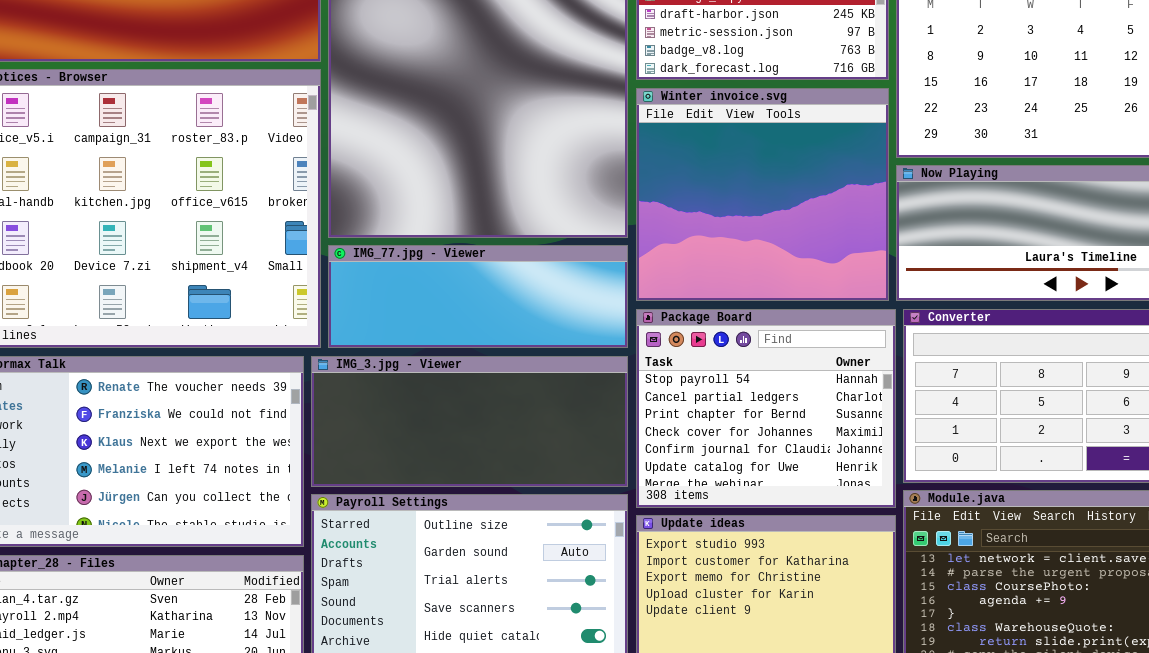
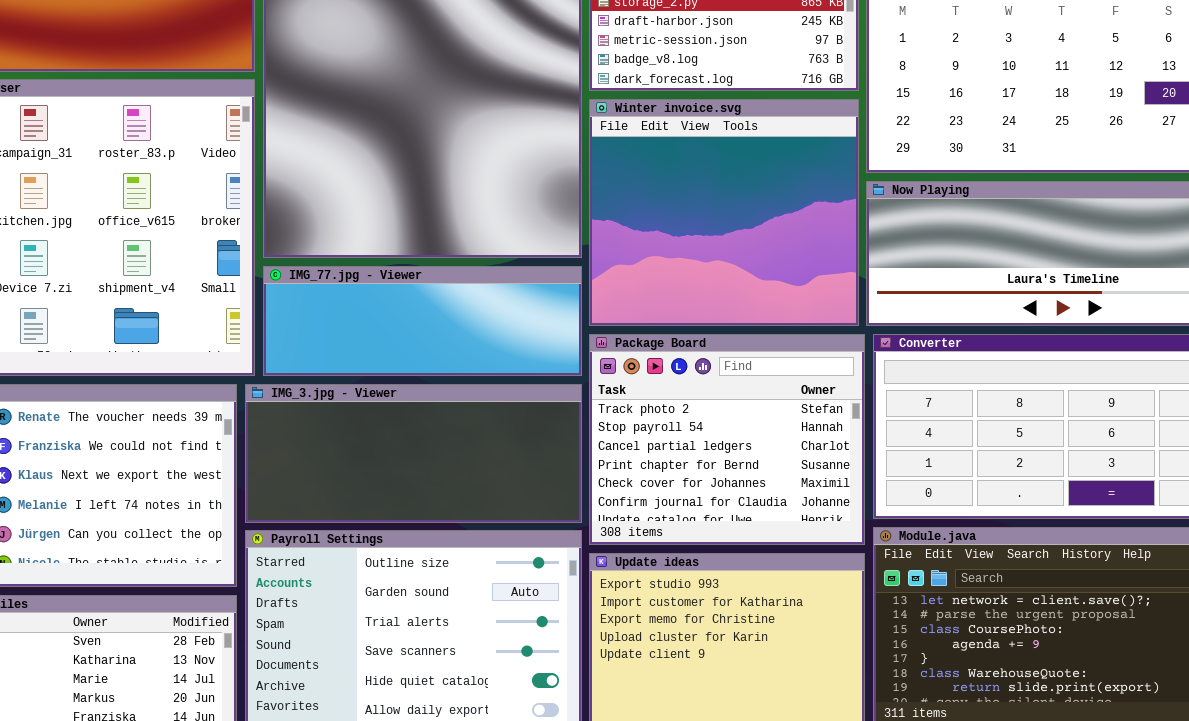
Package Board: [636,309,896,508] -> [589,334,865,545], scrolled up 1 row

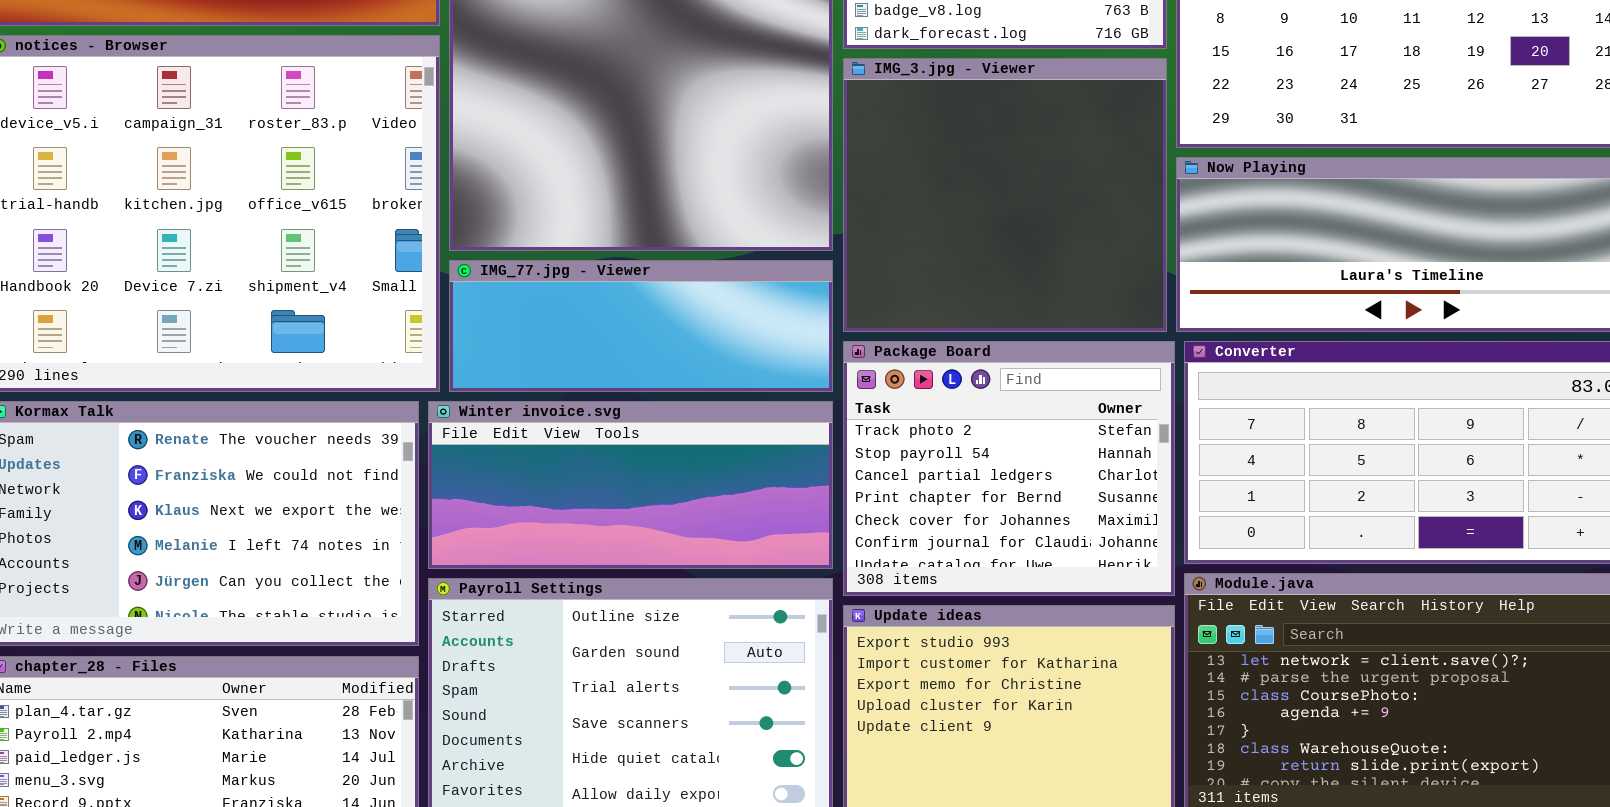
Winter invoice.svg: [589,99,859,326] -> [428,401,833,569], moved, resized
IMG_3.jpg - Viewer: [245,384,582,523] -> [843,58,1167,332], moved, resized

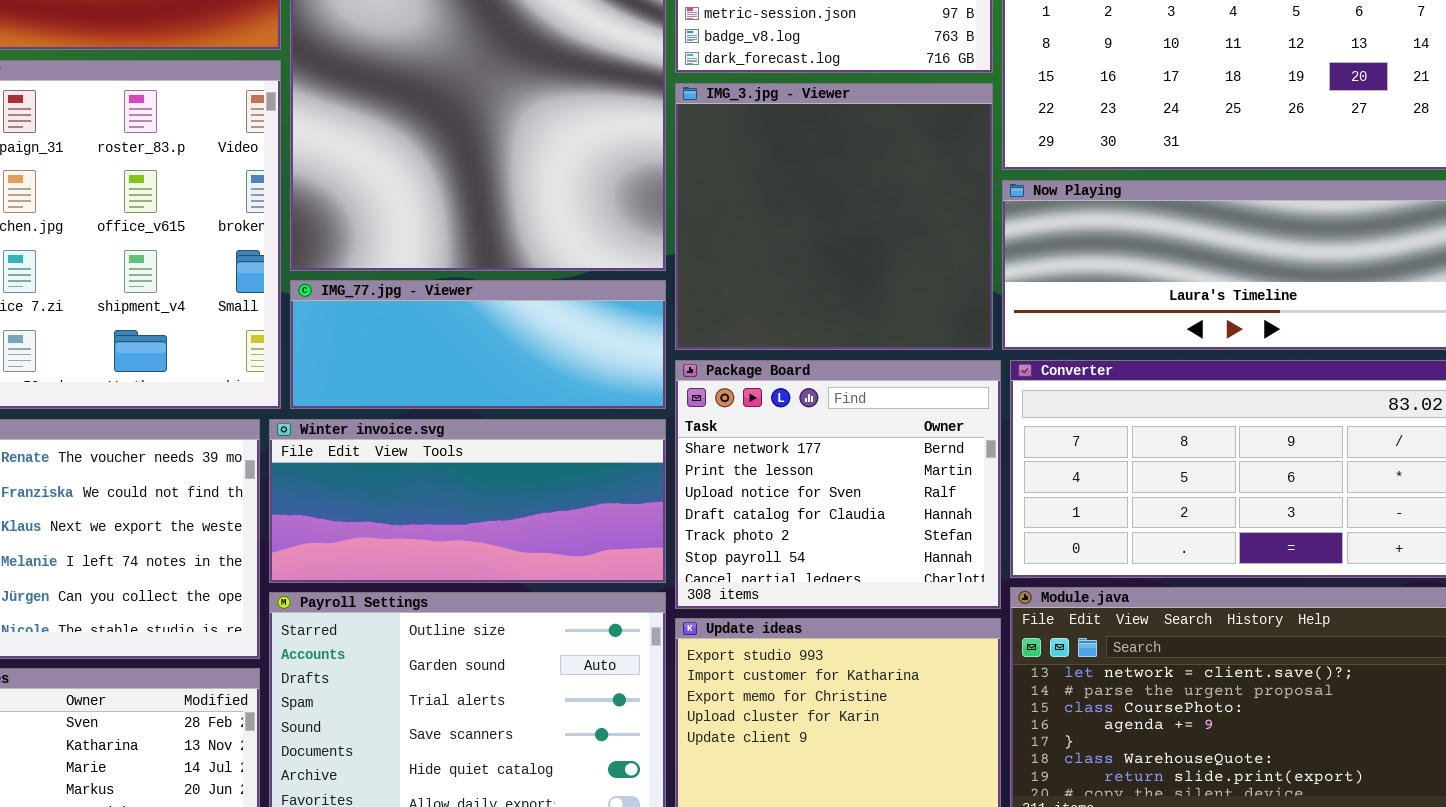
Package Board: [843,341,1175,596] -> [675,360,1001,609], scrolled up 4 rows

